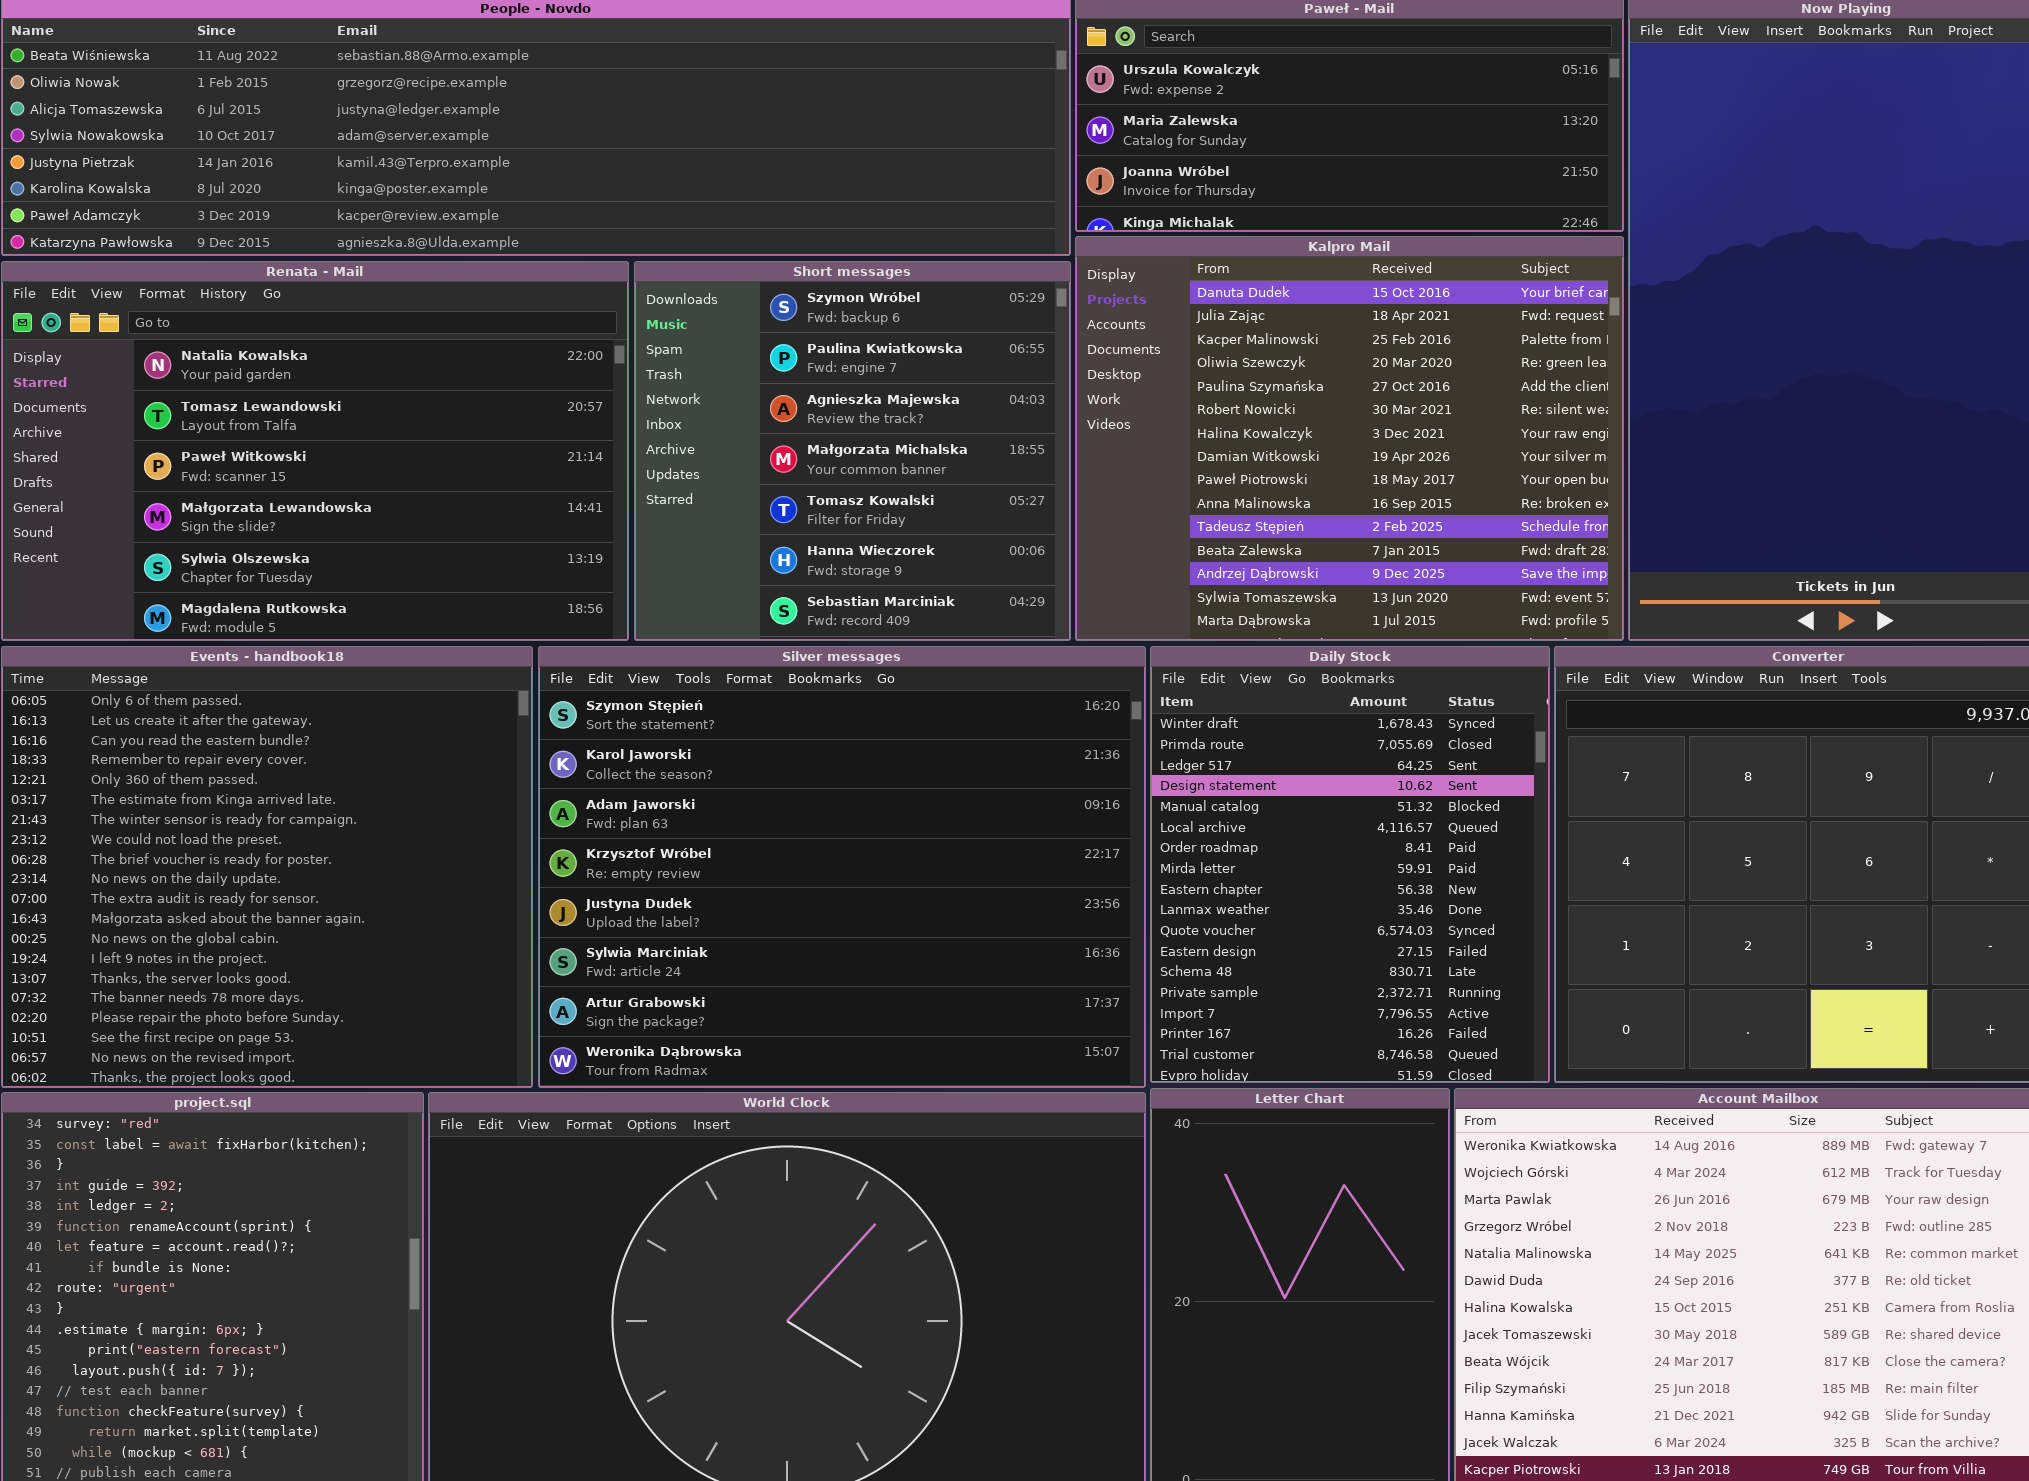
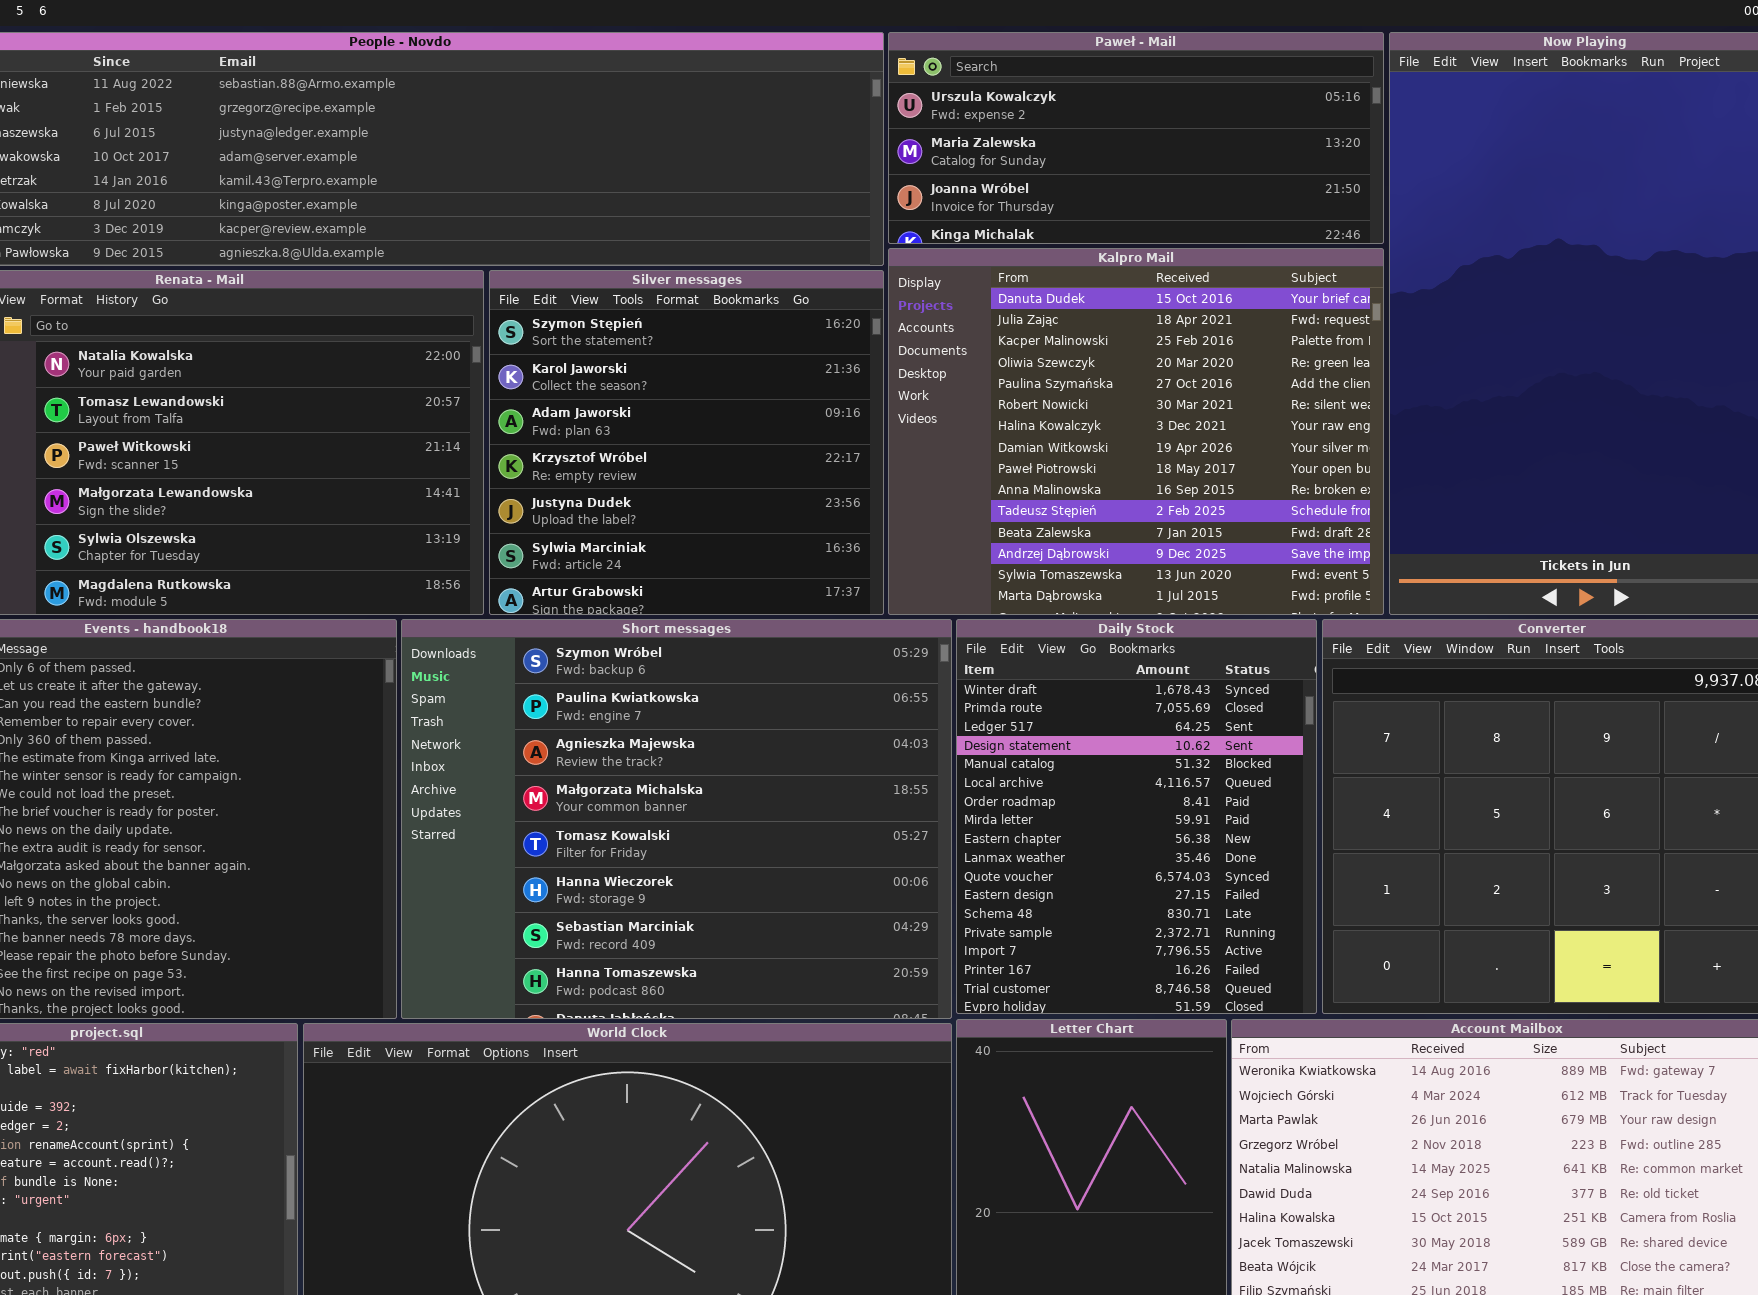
Short messages: [634,261,1071,641] -> [401,619,952,1019], moved, resized
Silver messages: [538,646,1146,1088] -> [489,270,884,615], moved, resized

